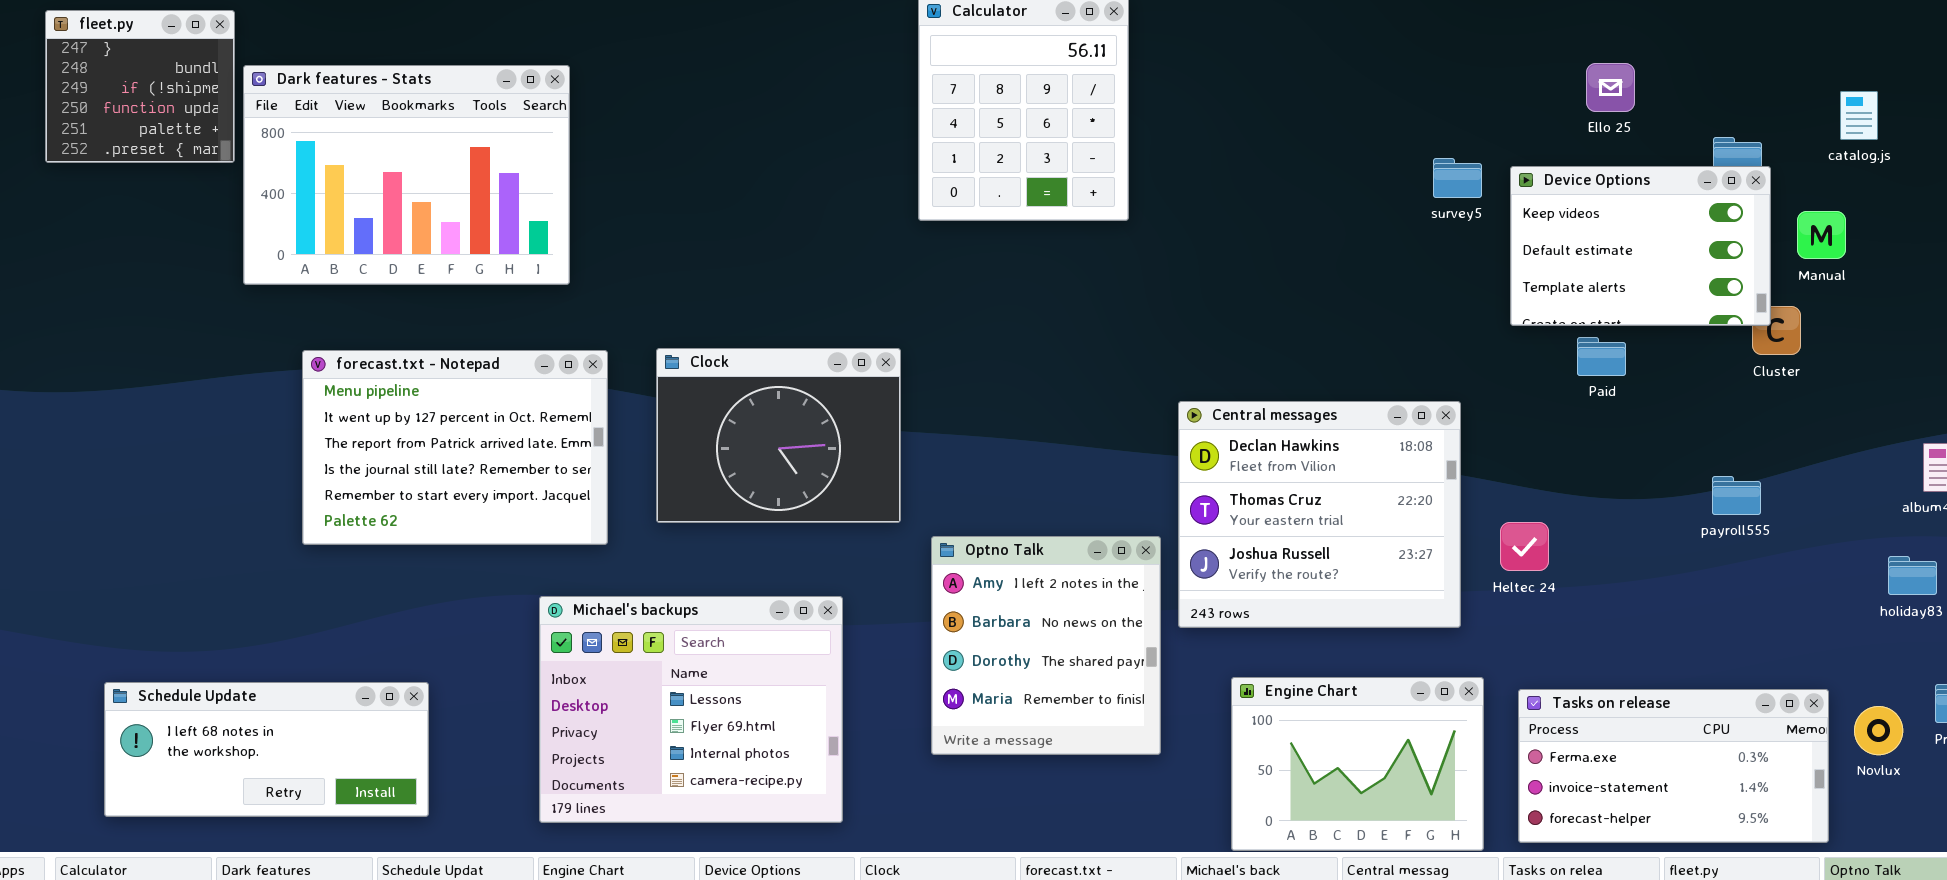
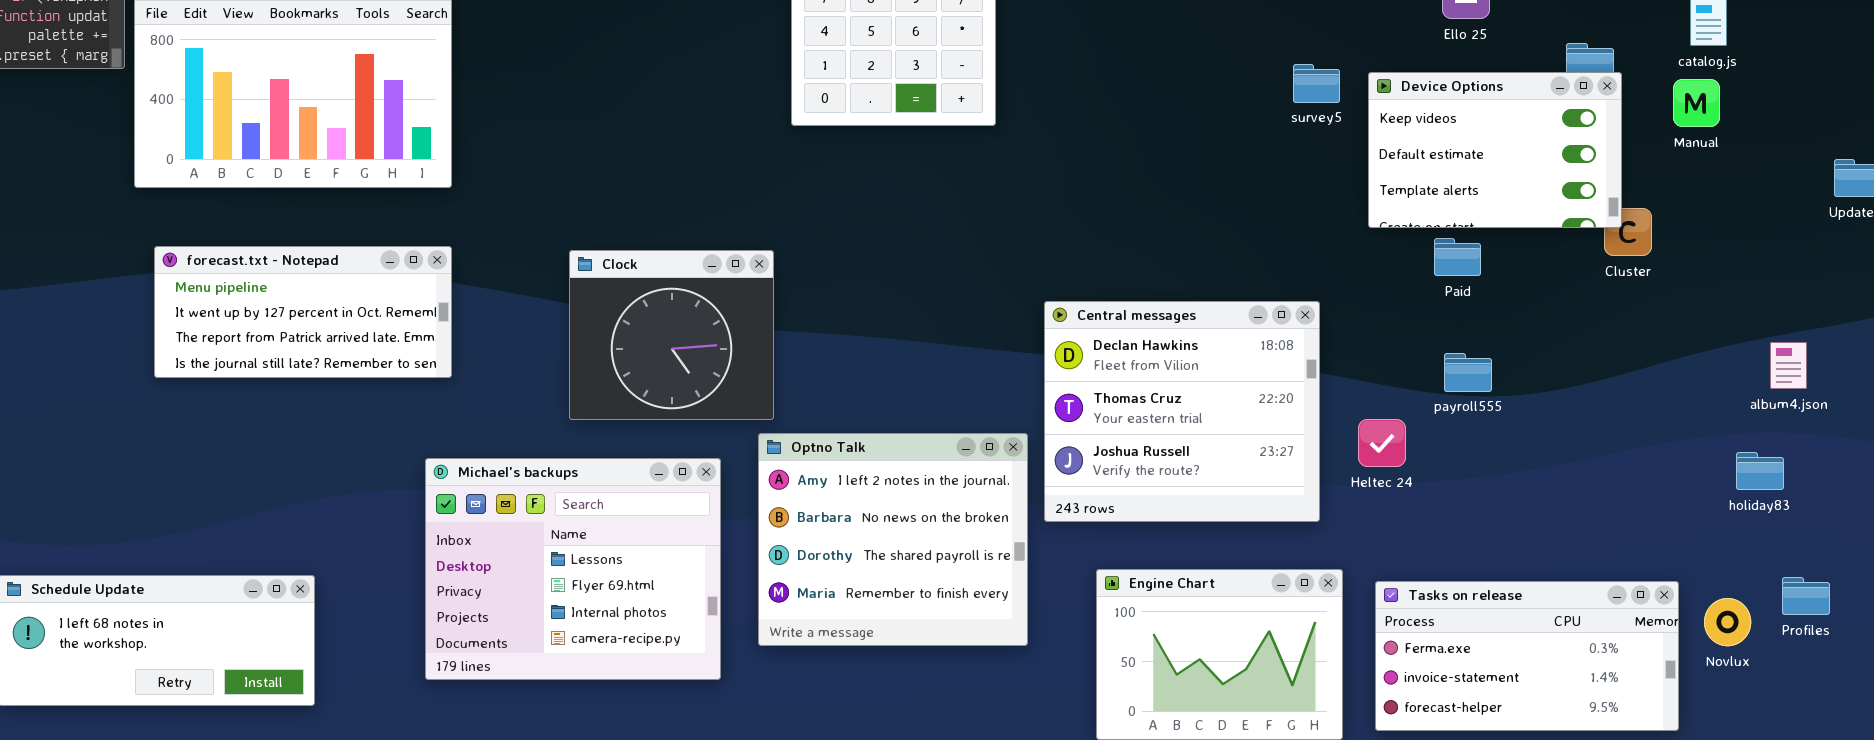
Manual: [1797,211,1846,259] -> [1673,79,1720,127], moved
Clock: [656,348,901,523] -> [569,250,774,420], resized
forecast.txt - Notepad: [302,350,608,545] -> [154,246,452,378], moved, resized
payroll555: [1712,476,1761,515] -> [1444,353,1492,392], moved
Optno Talk: [931,536,1161,755] -> [758,433,1028,646], resized
Michael's backups: [539,596,843,823] -> [425,458,721,680], moved

